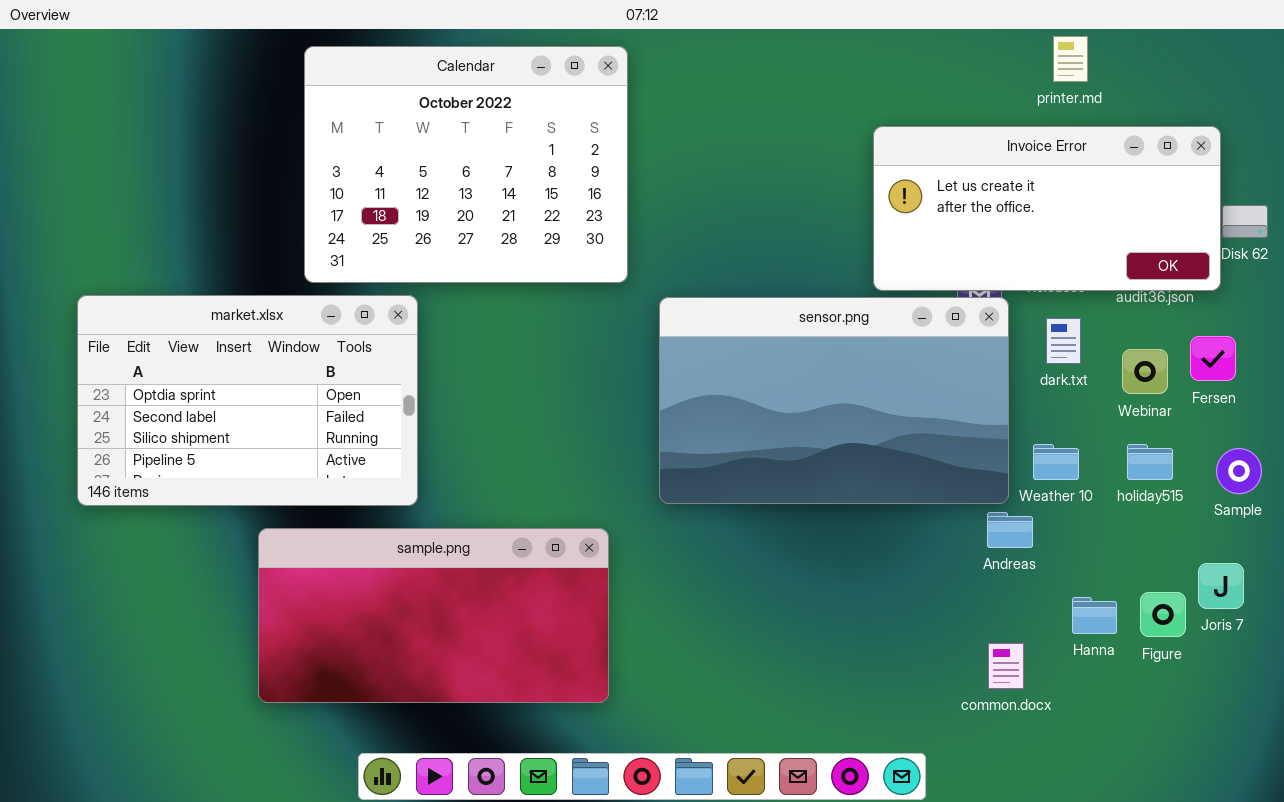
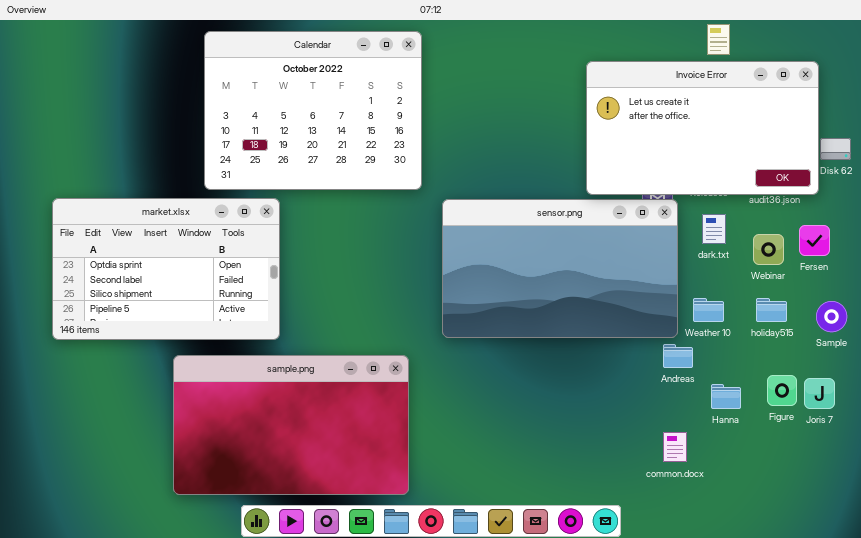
Invoice Error: [873,126,1221,291] -> [586,61,819,195], resized
sample.png: [258,528,609,703] -> [173,355,409,495], resized
Figure: [1140,592,1186,637] -> [767,375,797,406], moved
Hanna: [1072,597,1117,634] -> [711,384,741,409], moved

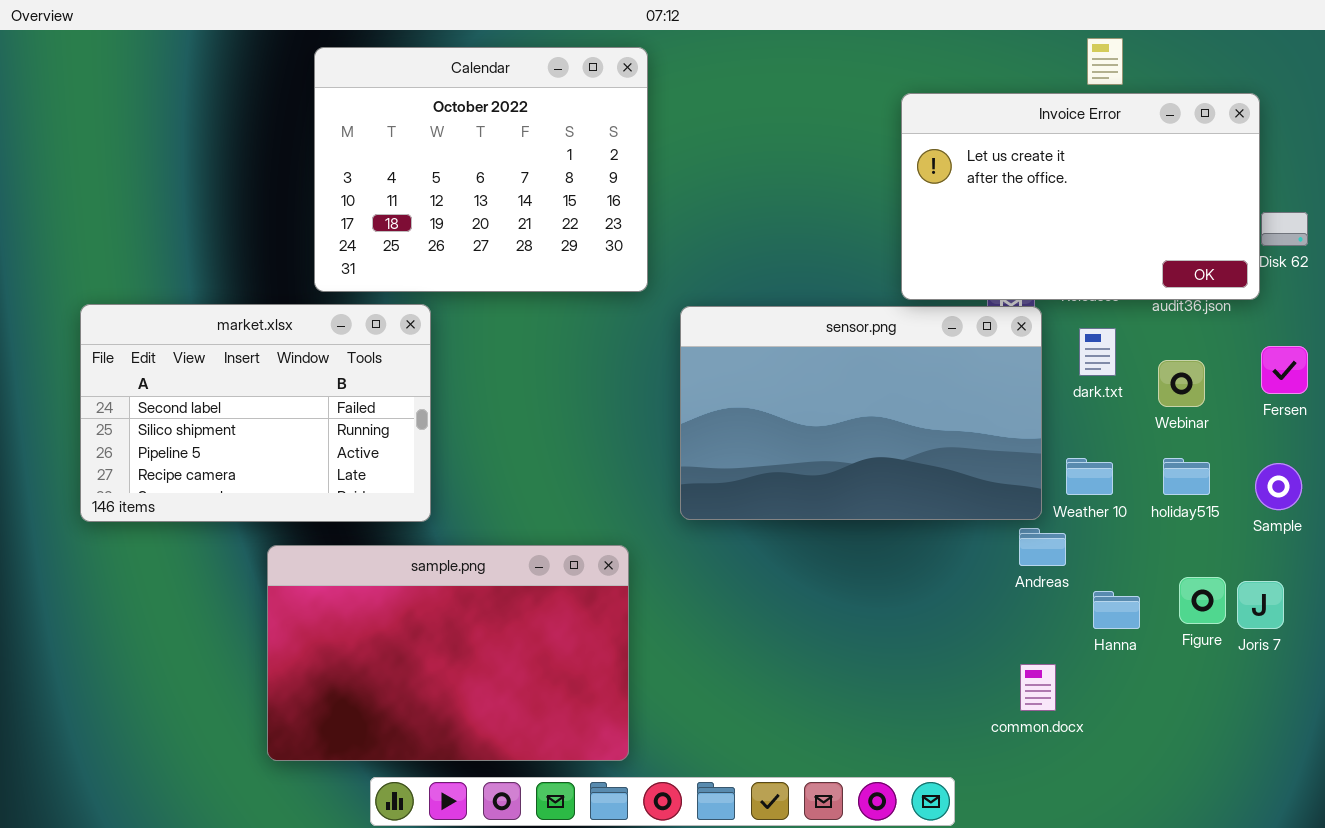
market.xlsx: [52,198,280,340] -> [80,304,431,522], scrolled down 1 row
Fersen: [799,225,830,256] -> [1261,346,1308,394], moved

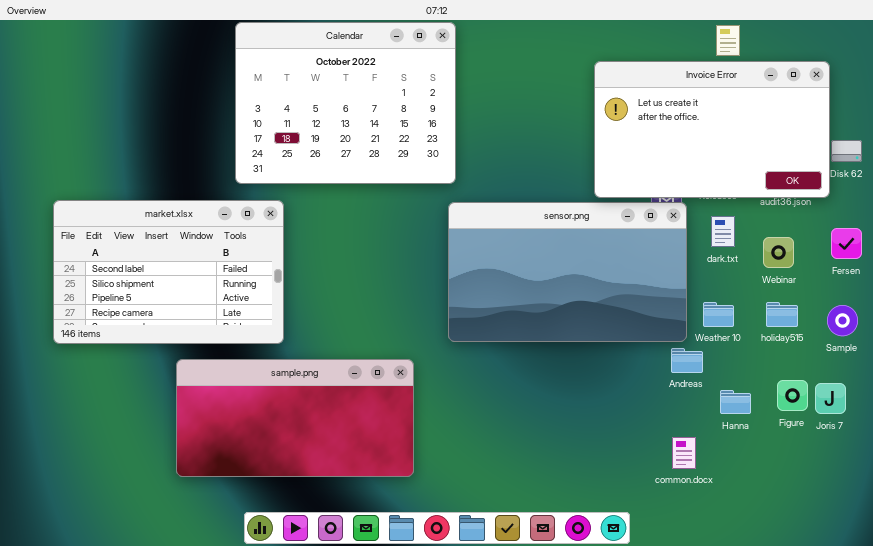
Calendar: [314,47,648,292] -> [235,22,456,184], moved
sample.png: [267,545,629,761] -> [176,359,414,477], resized

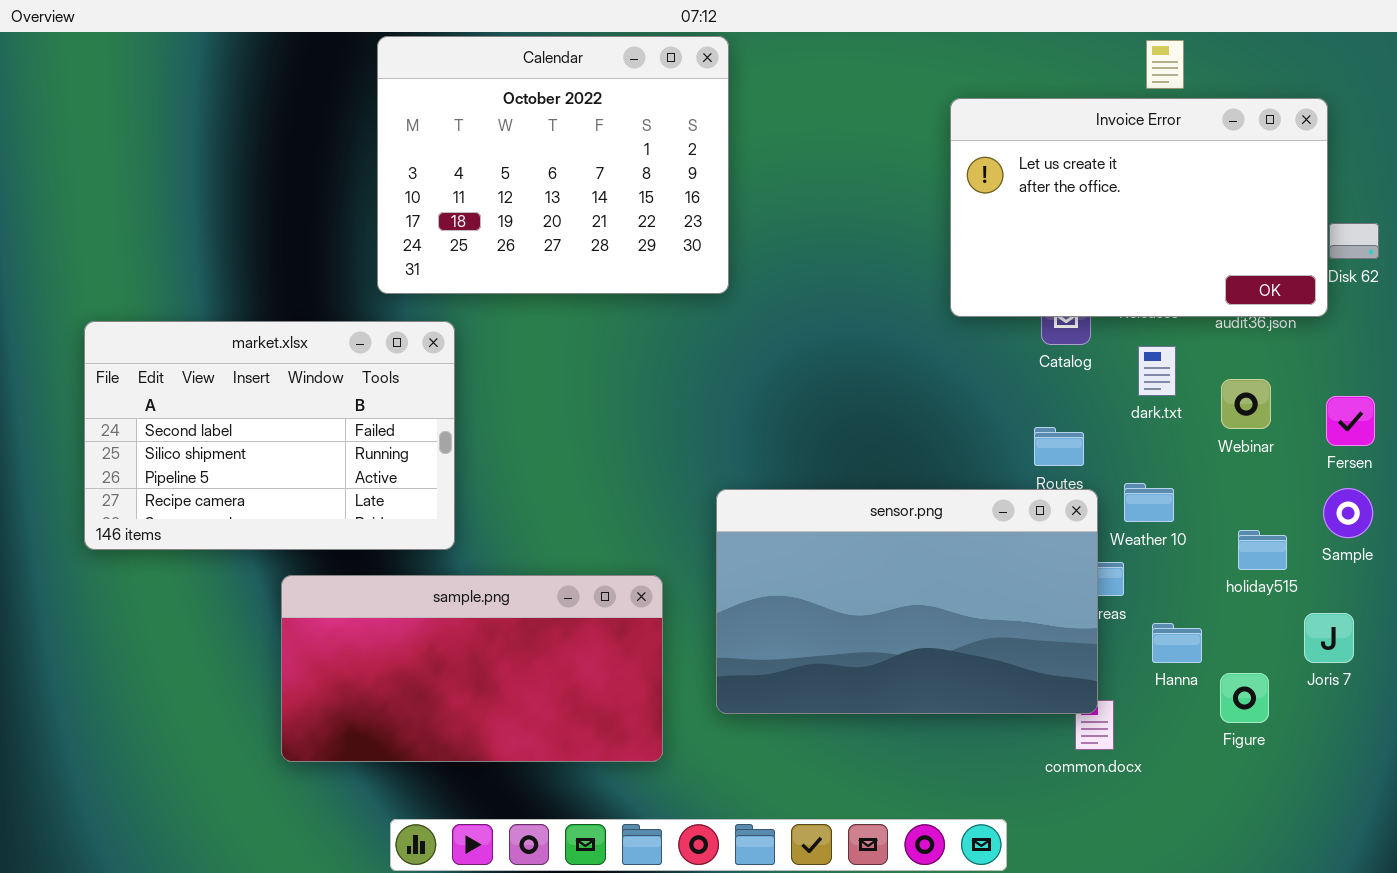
sensor.png: [448,202,687,342] -> [716,489,1098,714], moved
Fersen: [831,228,862,259] -> [1326,396,1375,446], moved
holiday515: [766,302,798,327] -> [1238,530,1287,570], moved
Figure: [777,380,808,411] -> [1220,673,1269,723], moved

